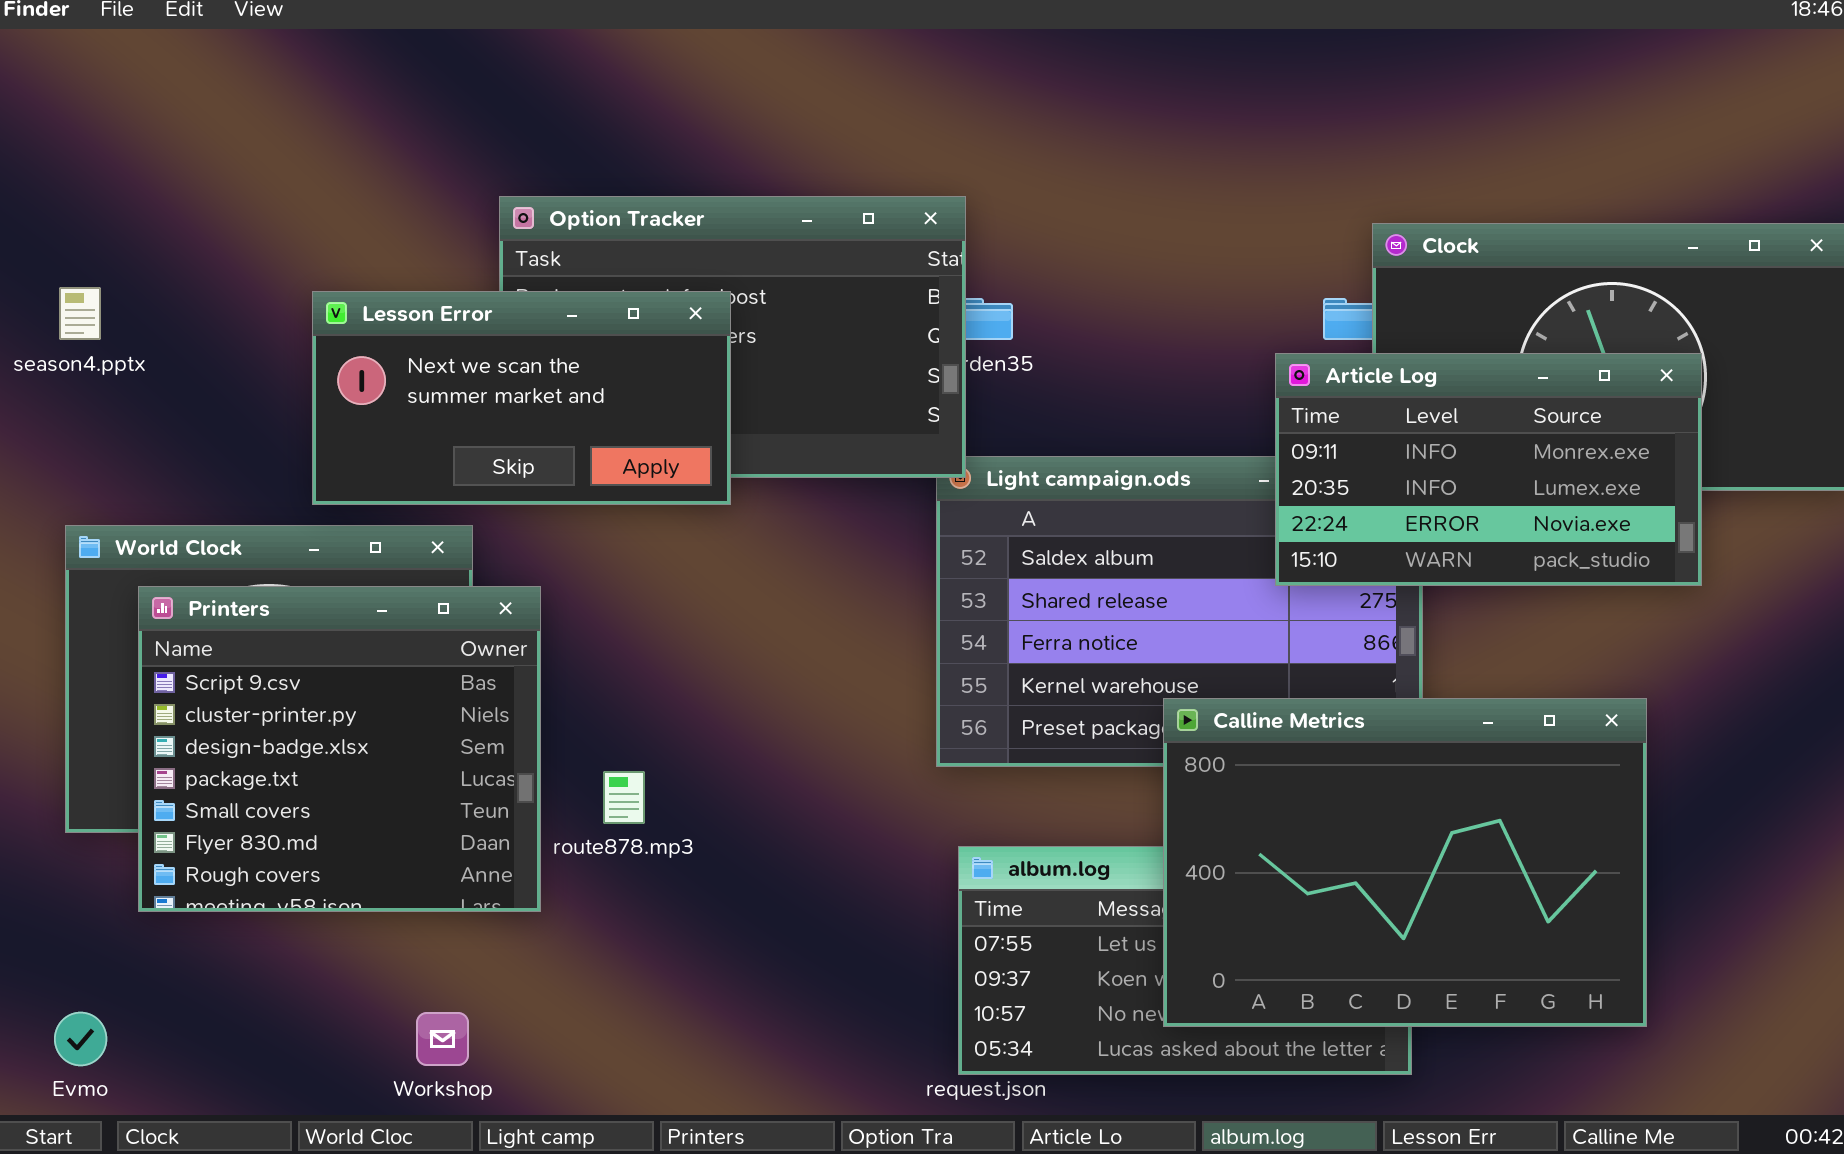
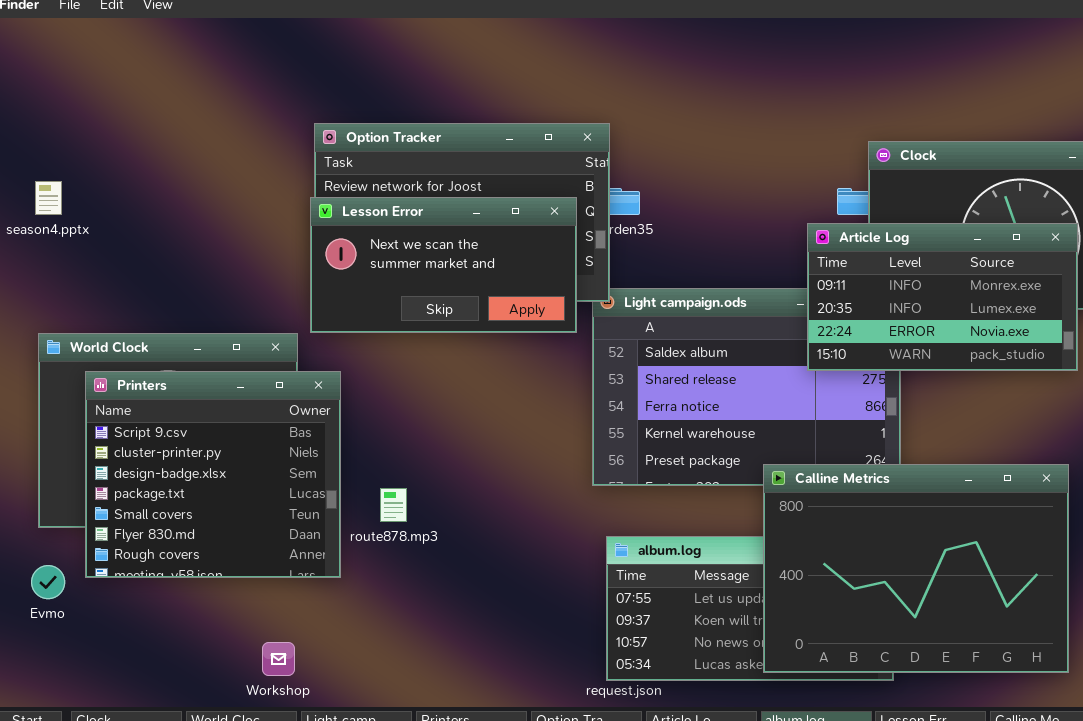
Lesson Error: [312,291,731,505] -> [310,197,577,333], moved
Calline Metrics: [1163,698,1647,1027] -> [763,464,1069,673], moved
Evmo: [54,1012,107,1066] -> [31,565,65,599], moved

